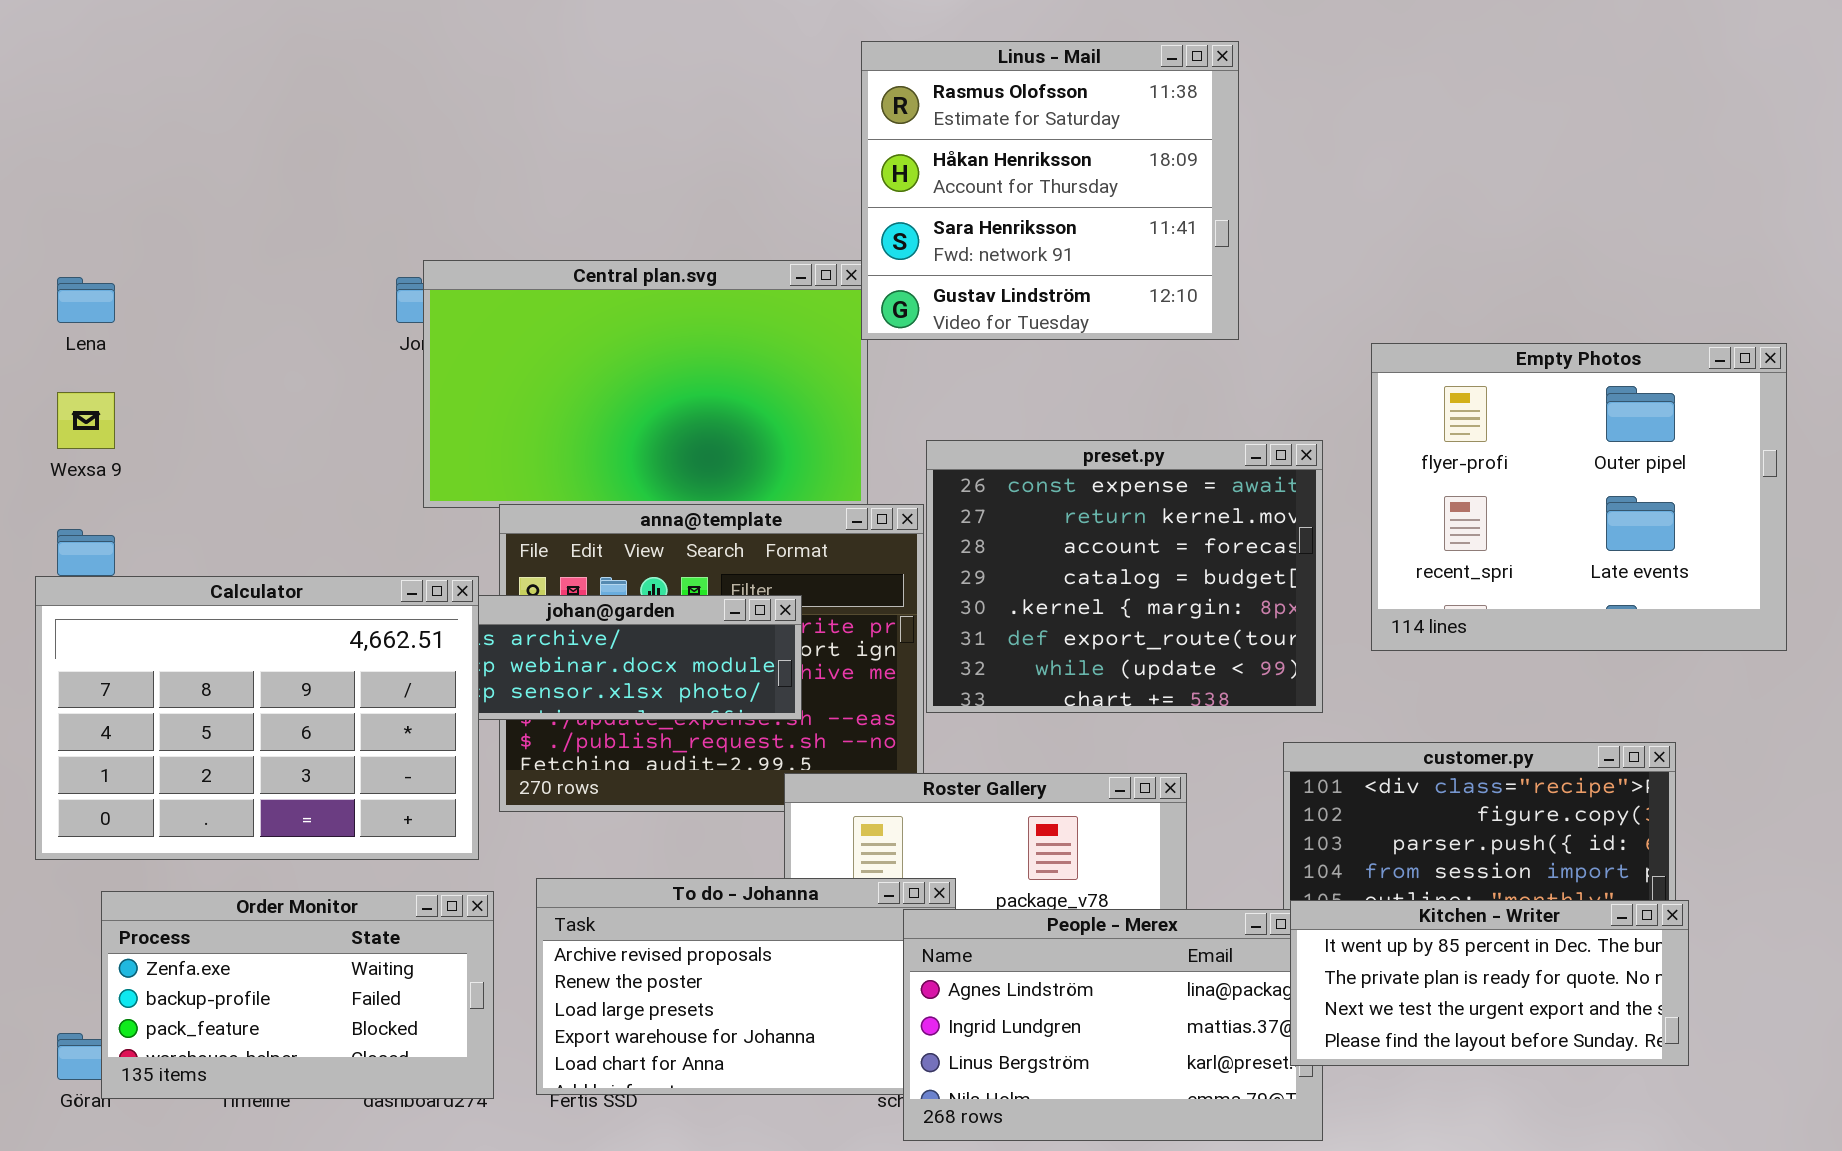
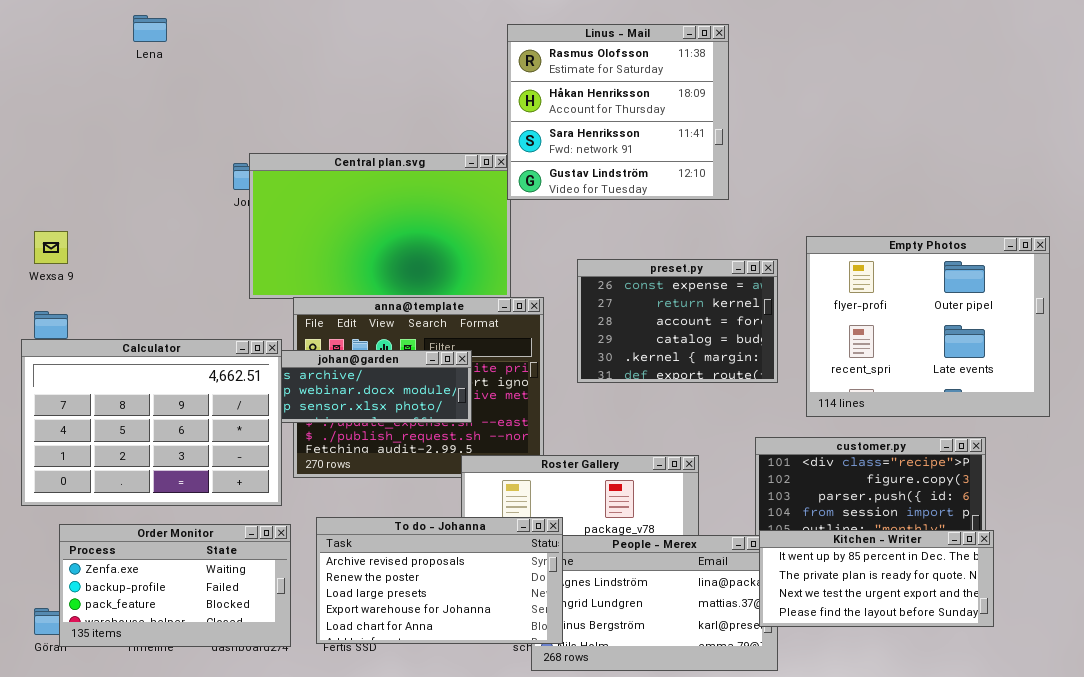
Lena: [57,277,115,323] -> [133,15,167,42], moved
Empty Photos: [1371,343,1787,651] -> [806,236,1050,417], moved
preset.py: [926,440,1323,713] -> [577,259,778,383], resized
To do - Johanna: [536,878,956,1095] -> [316,517,563,644], raised

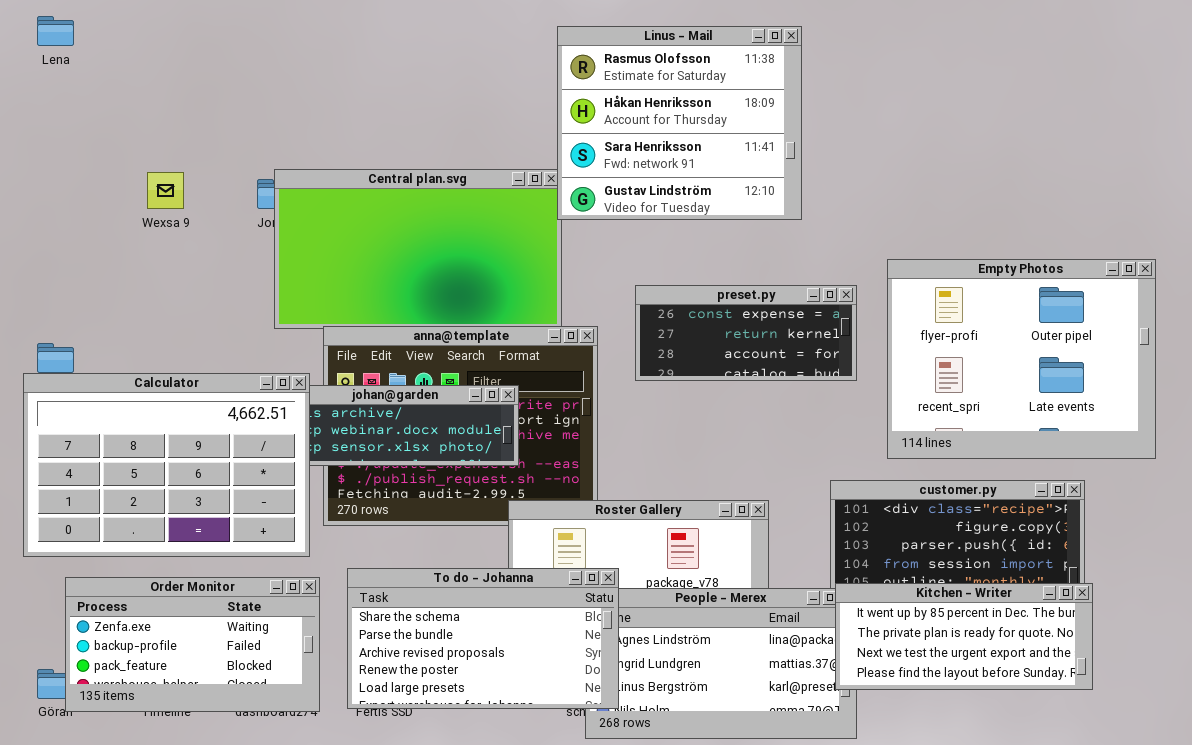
Lena: [133,15,167,42] -> [37,16,74,46], moved
Wexsa 9: [34,231,68,264] -> [147,172,184,209], moved
preset.py: [577,259,778,383] -> [635,285,857,381], resized
To do - Johanna: [316,517,563,644] -> [347,568,619,709], scrolled up 2 rows

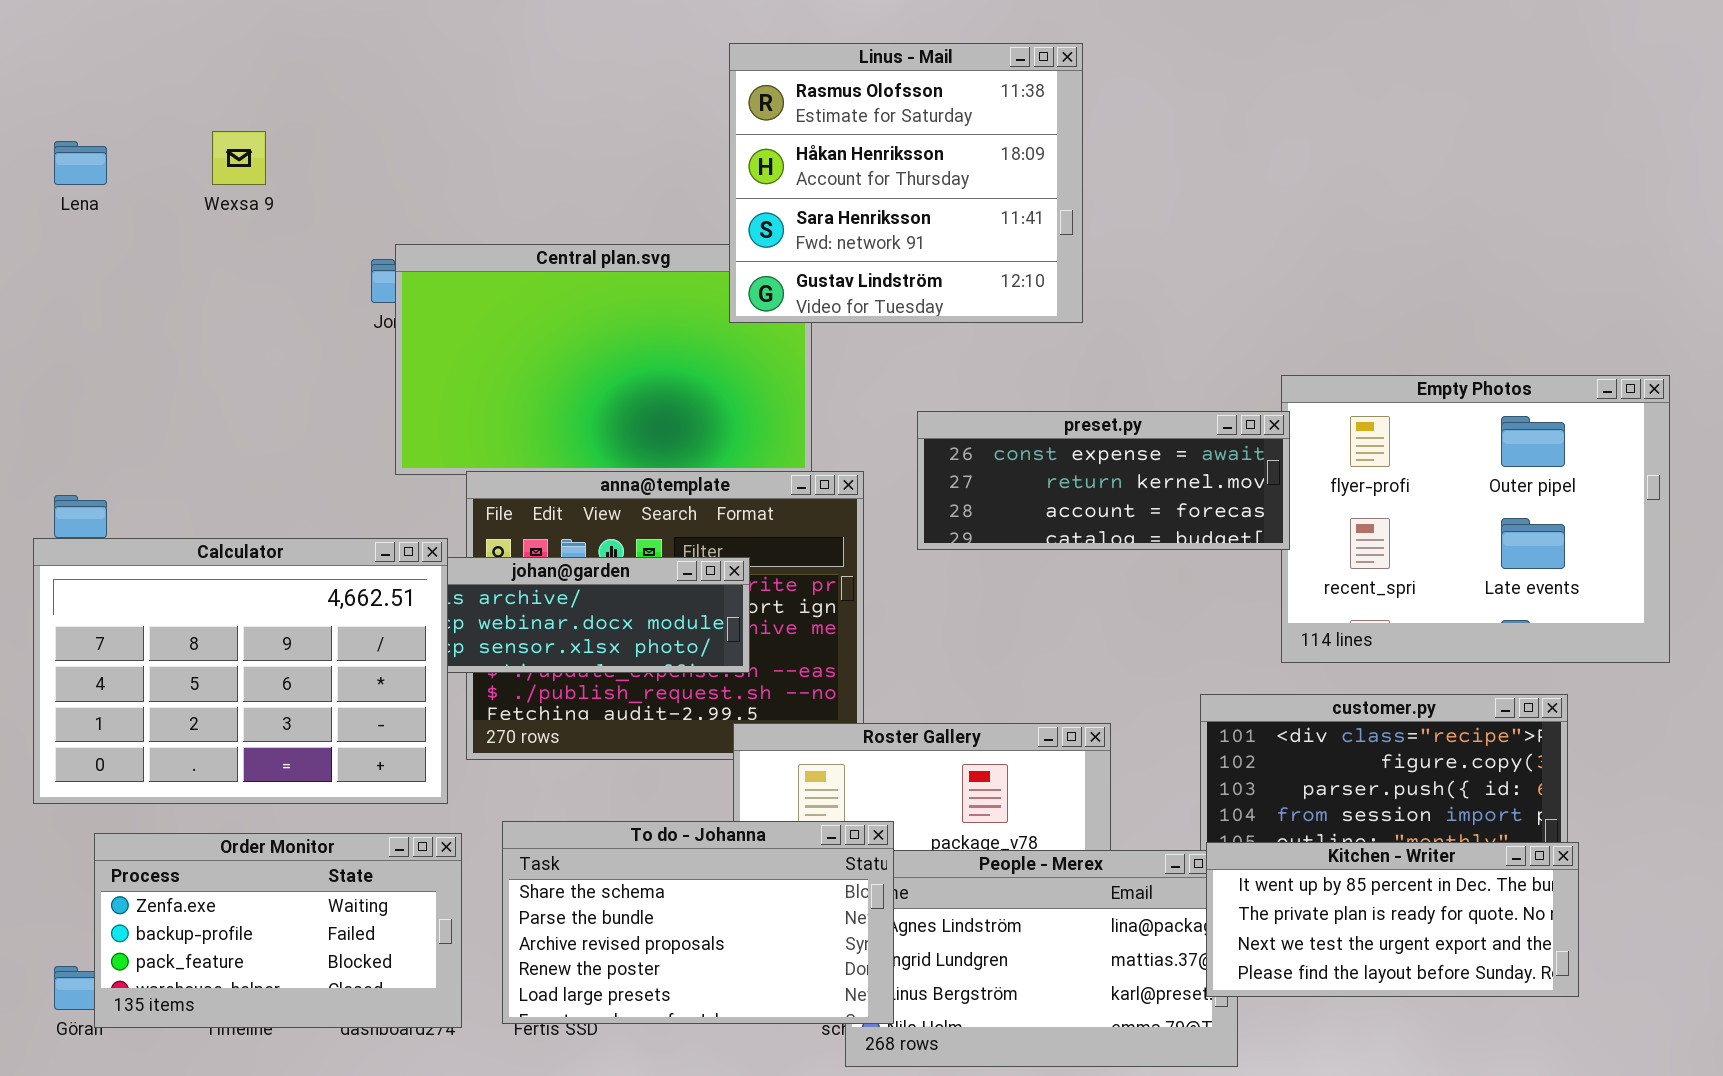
Lena: [37,16,74,46] -> [54,141,107,185], moved
Linus - Mail: [557,26,802,220] -> [729,43,1083,323], moved
Wexsa 9: [147,172,184,209] -> [212,131,266,185], moved
preset.py: [635,285,857,381] -> [917,411,1290,550], resized

